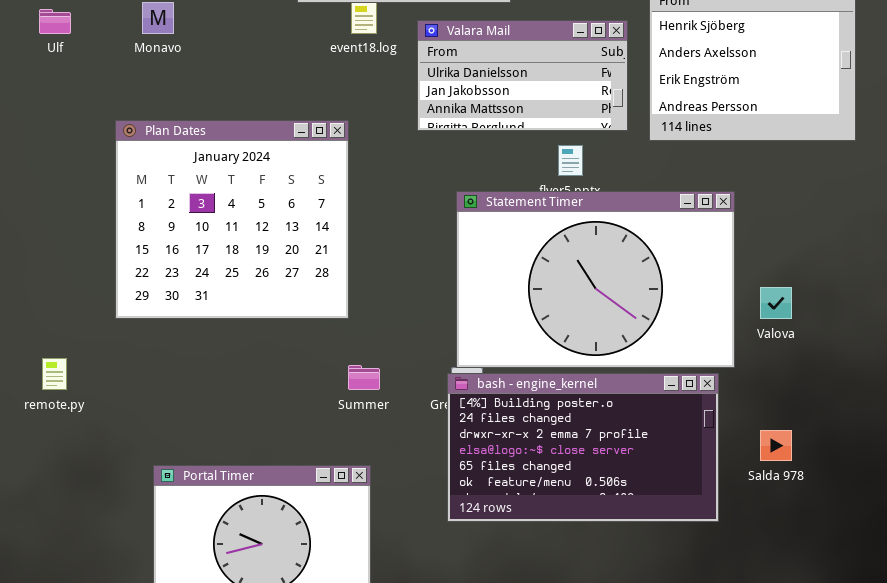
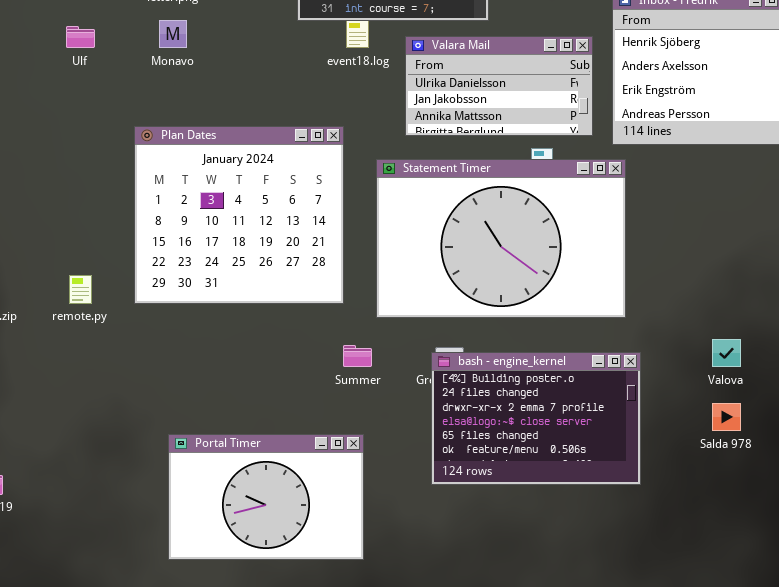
Statement Timer: [456,191,735,368] -> [376,159,626,318], moved
Valova: [760,287,792,319] -> [712,339,741,367], moved
remote.py: [42,358,67,390] -> [69,275,92,304], moved
bash - engine_kernel: [447,373,719,522] -> [431,352,641,485], resized

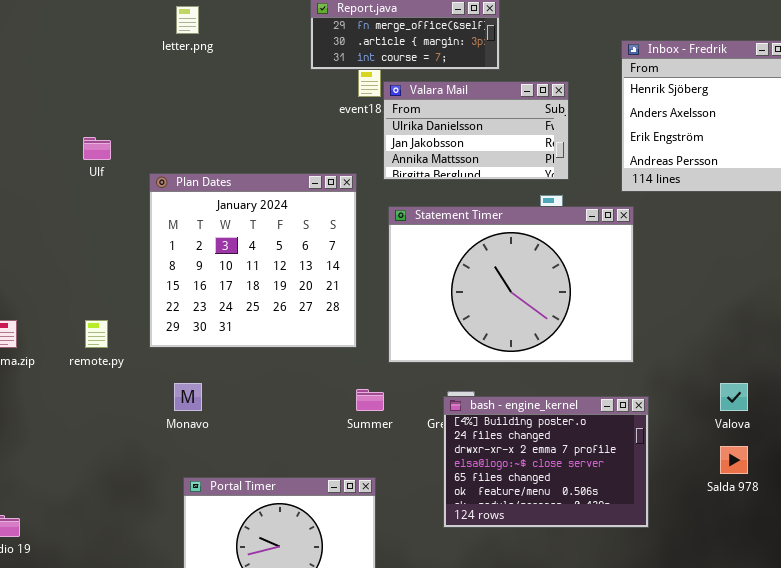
Monavo: [159,20,187,48] -> [174,383,202,411], moved
Ulf: [66,26,95,48] -> [83,137,111,160], moved
Valara Mail: [405,36,593,136] -> [383,81,569,180], moved

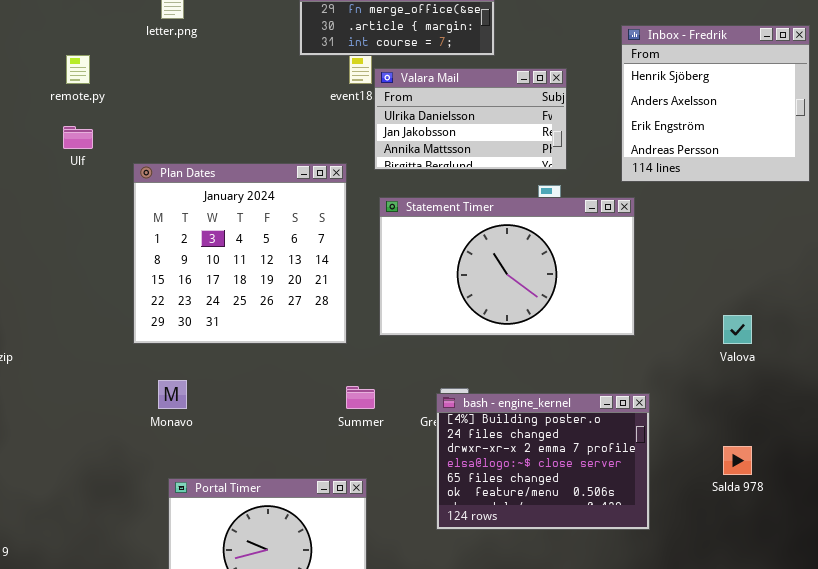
Statement Timer: [388,206,634,363] -> [379,197,635,336], resized
remote.py: [85,320,108,348] -> [66,55,90,84], moved
Valova: [720,383,748,411] -> [723,315,752,344], moved

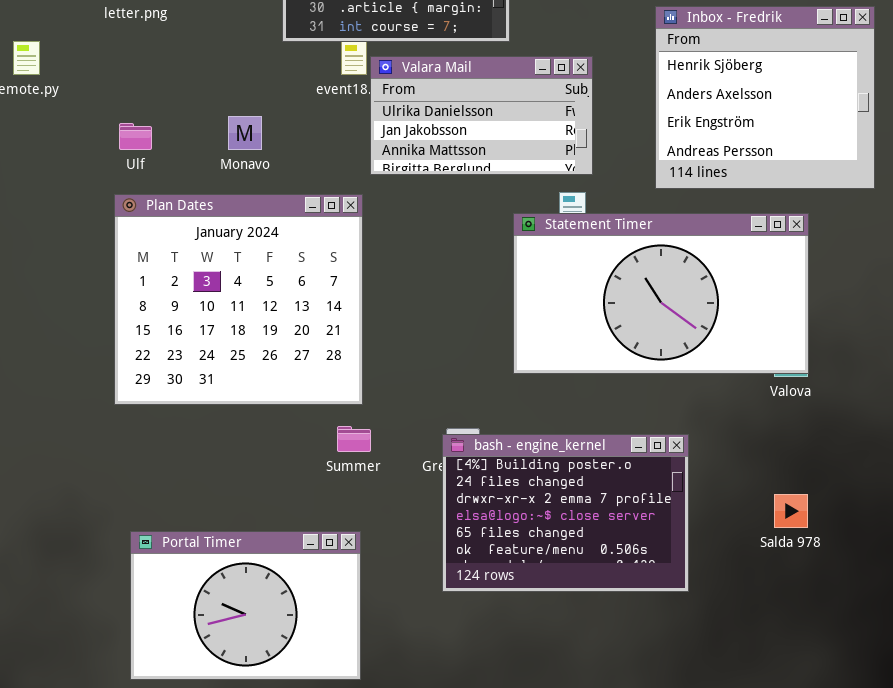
Ulf: [63,126,93,149] -> [119,123,152,150], moved
Plan Dates: [133,163,347,344] -> [114,194,363,405], moved
Statement Timer: [379,197,635,336] -> [513,213,809,374], moved
Monavo: [158,380,187,409] -> [228,116,262,150], moved

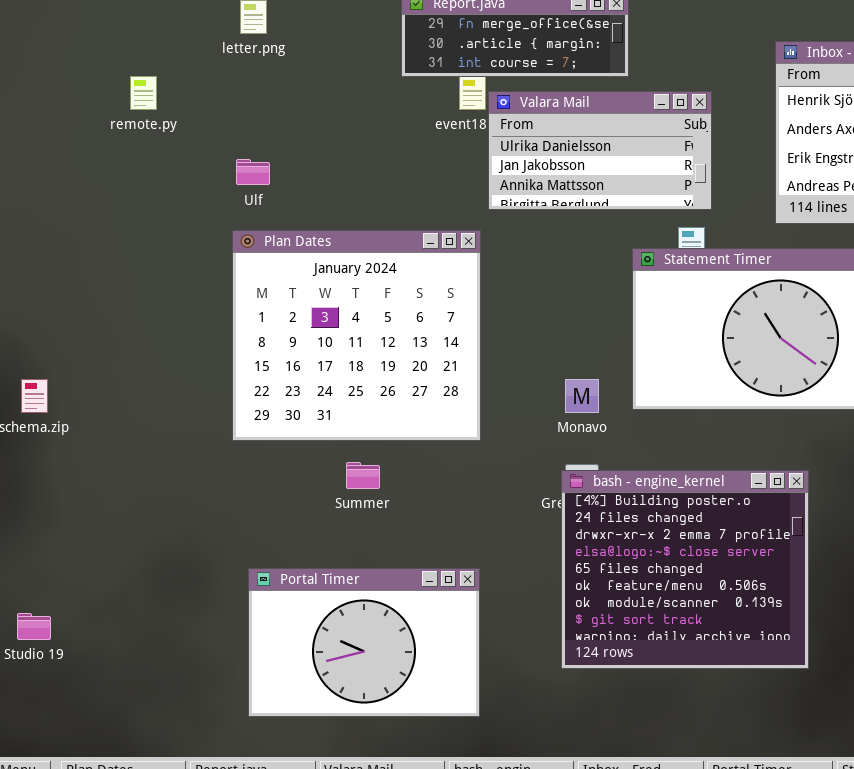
Monavo: [228,116,262,150] -> [565,379,599,413], moved
Summer: [337,426,371,452] -> [346,462,380,489], moved
bash - engine_kernel: [442,434,689,592] -> [561,470,809,669], resized

